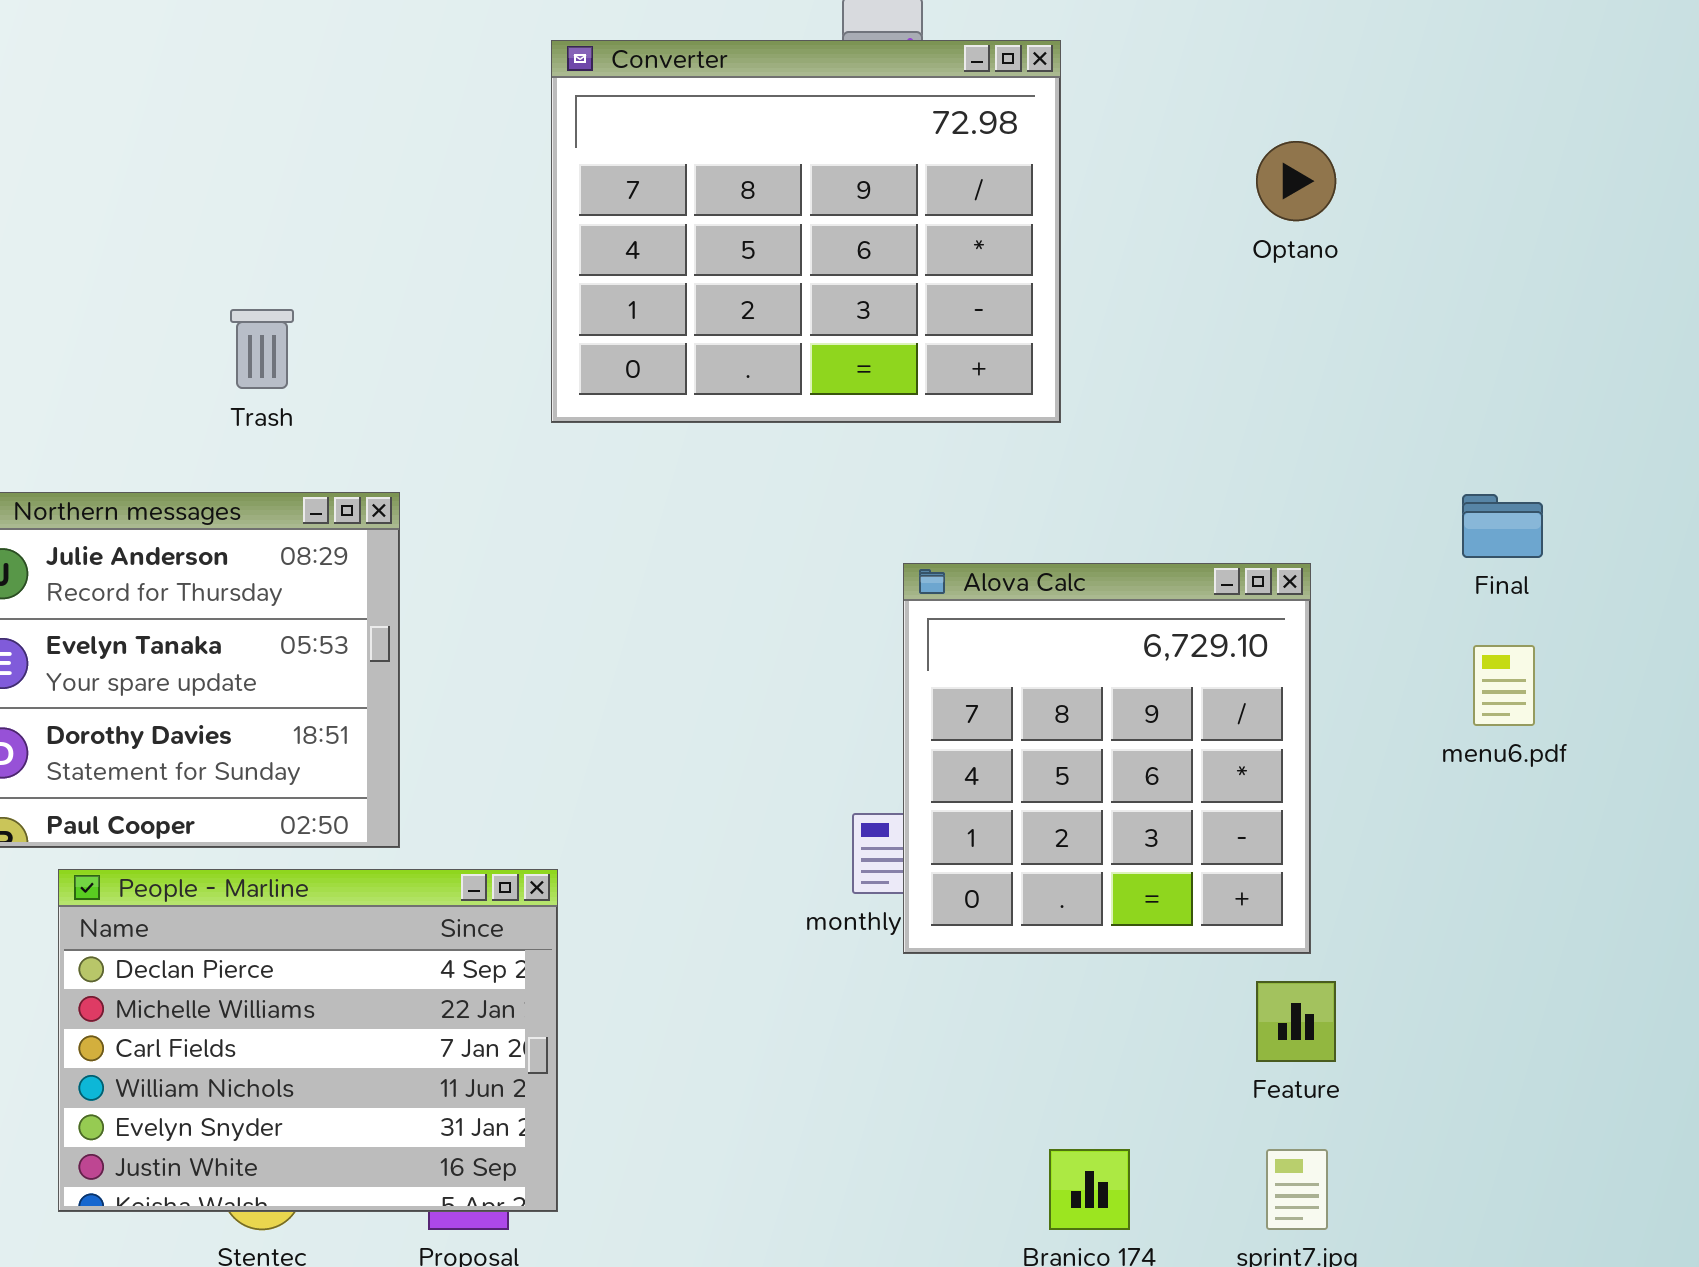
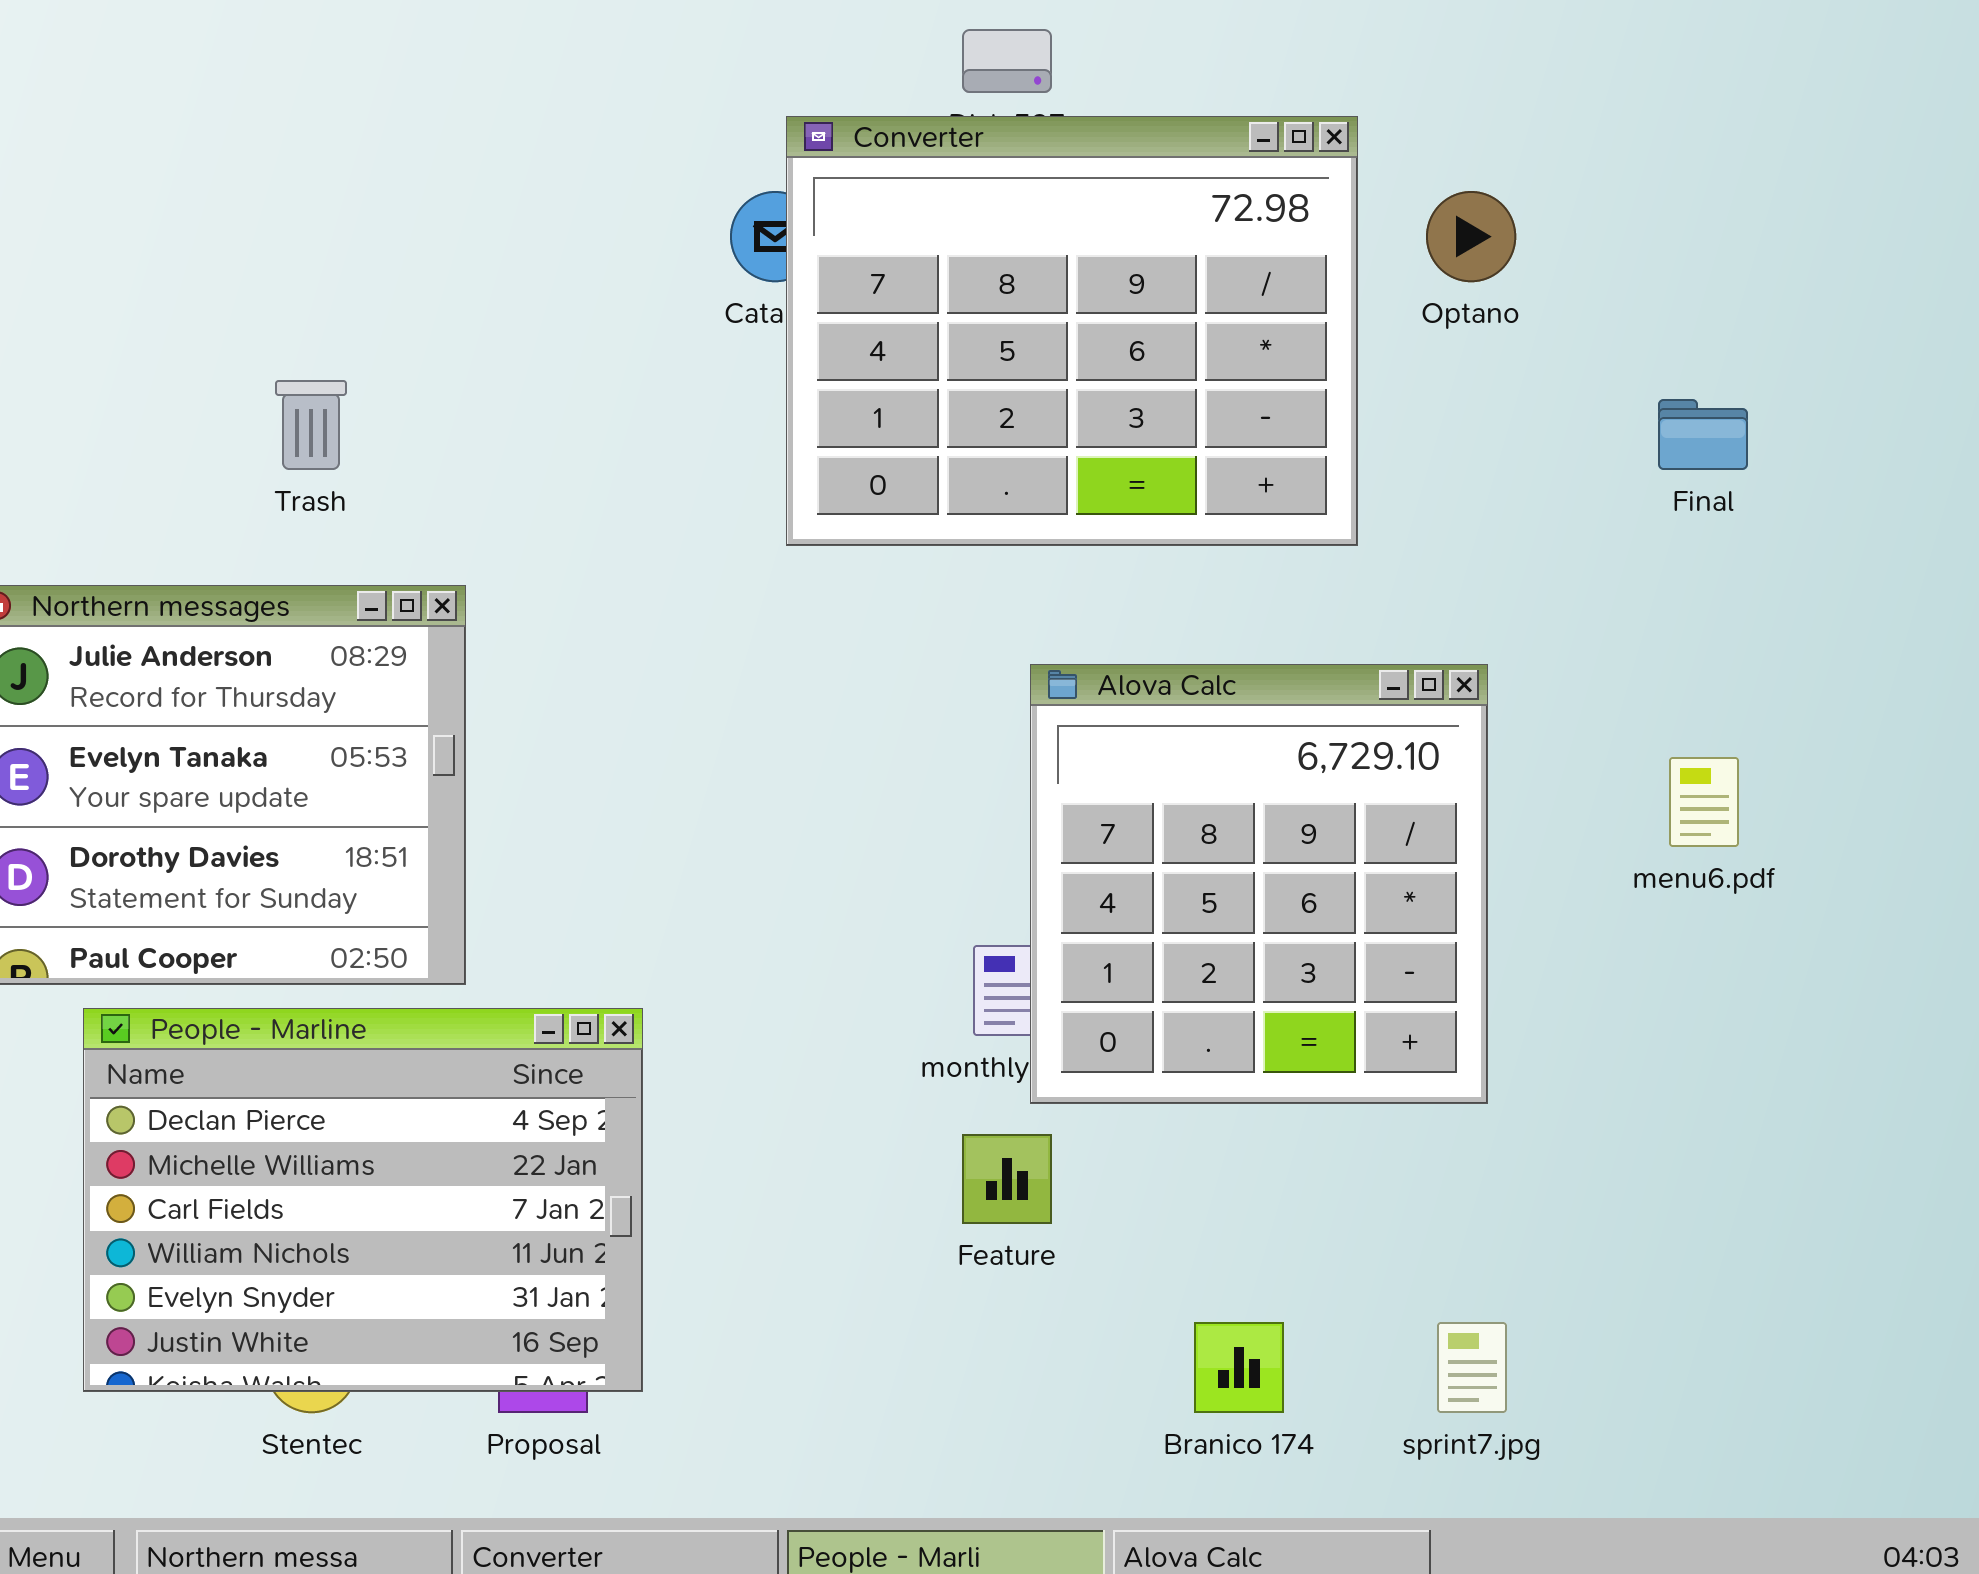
Converter: [551,40,1061,423] -> [786,116,1358,546], moved
Final: [1462,494,1543,558] -> [1658,399,1748,470], moved
Feature: [1256,981,1336,1062] -> [962,1134,1052,1224], moved

